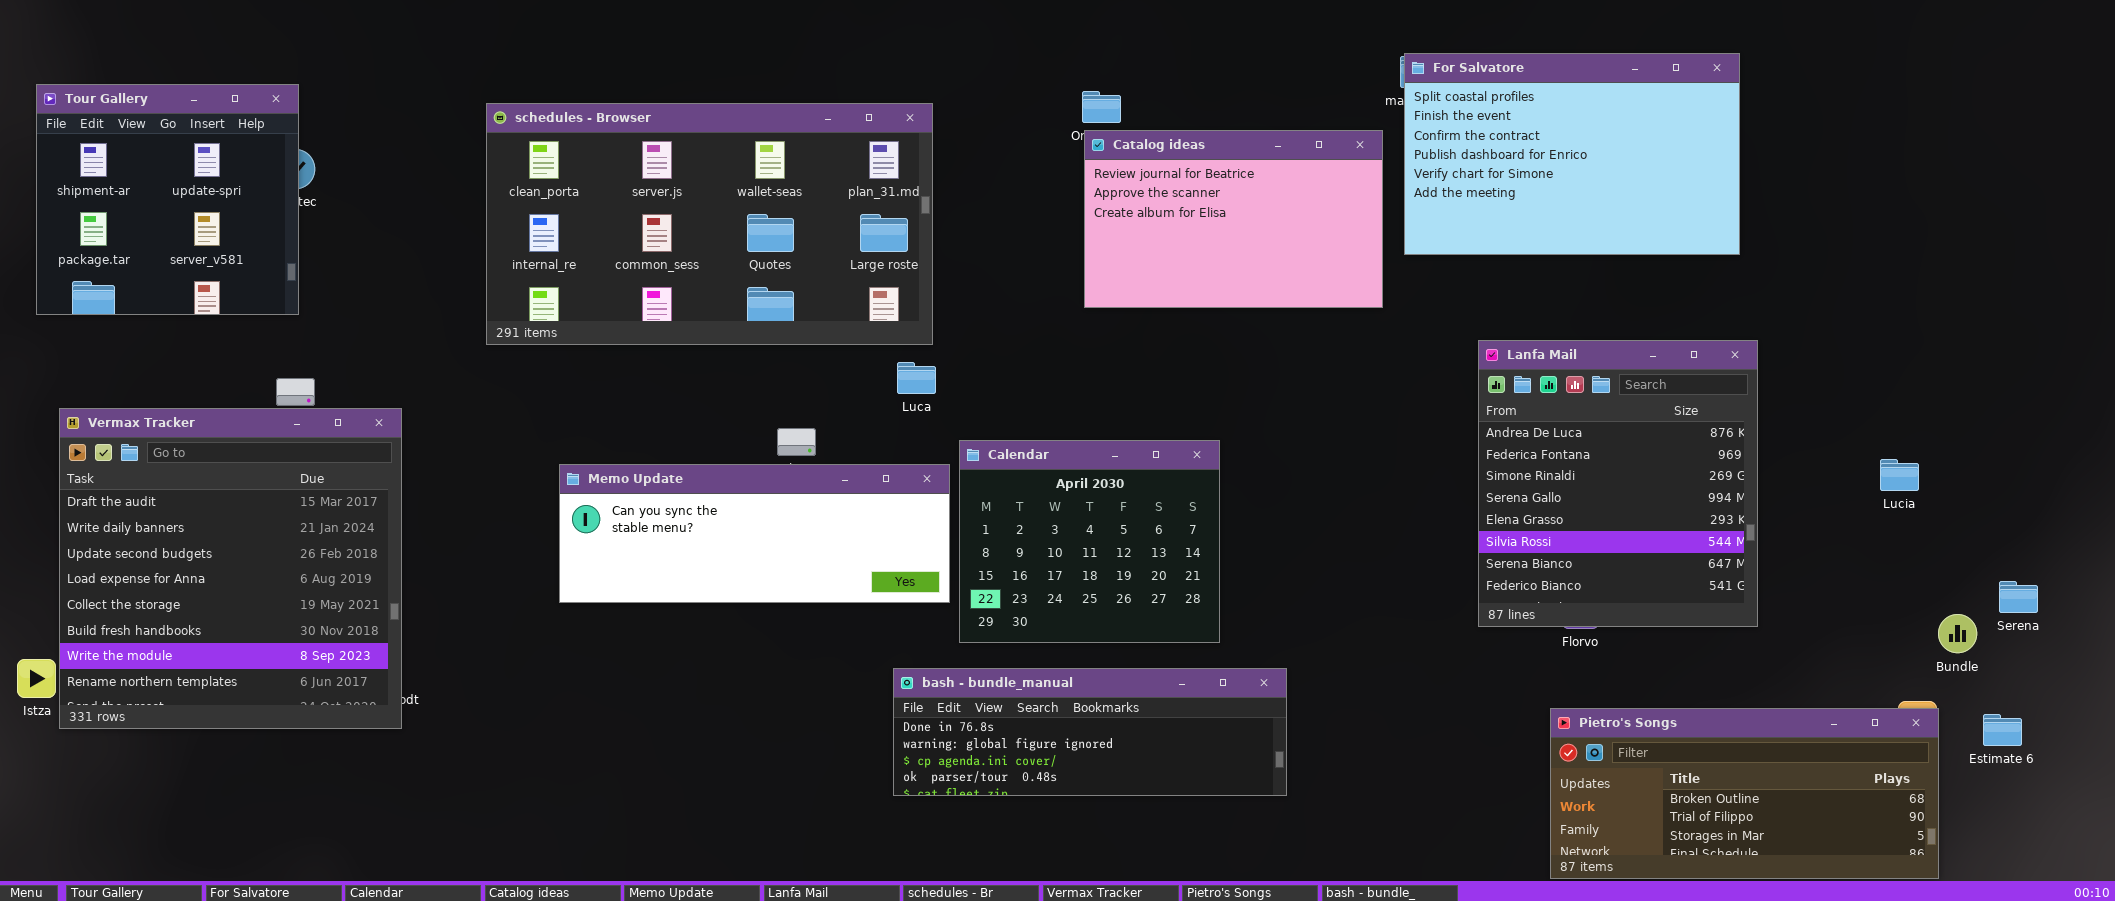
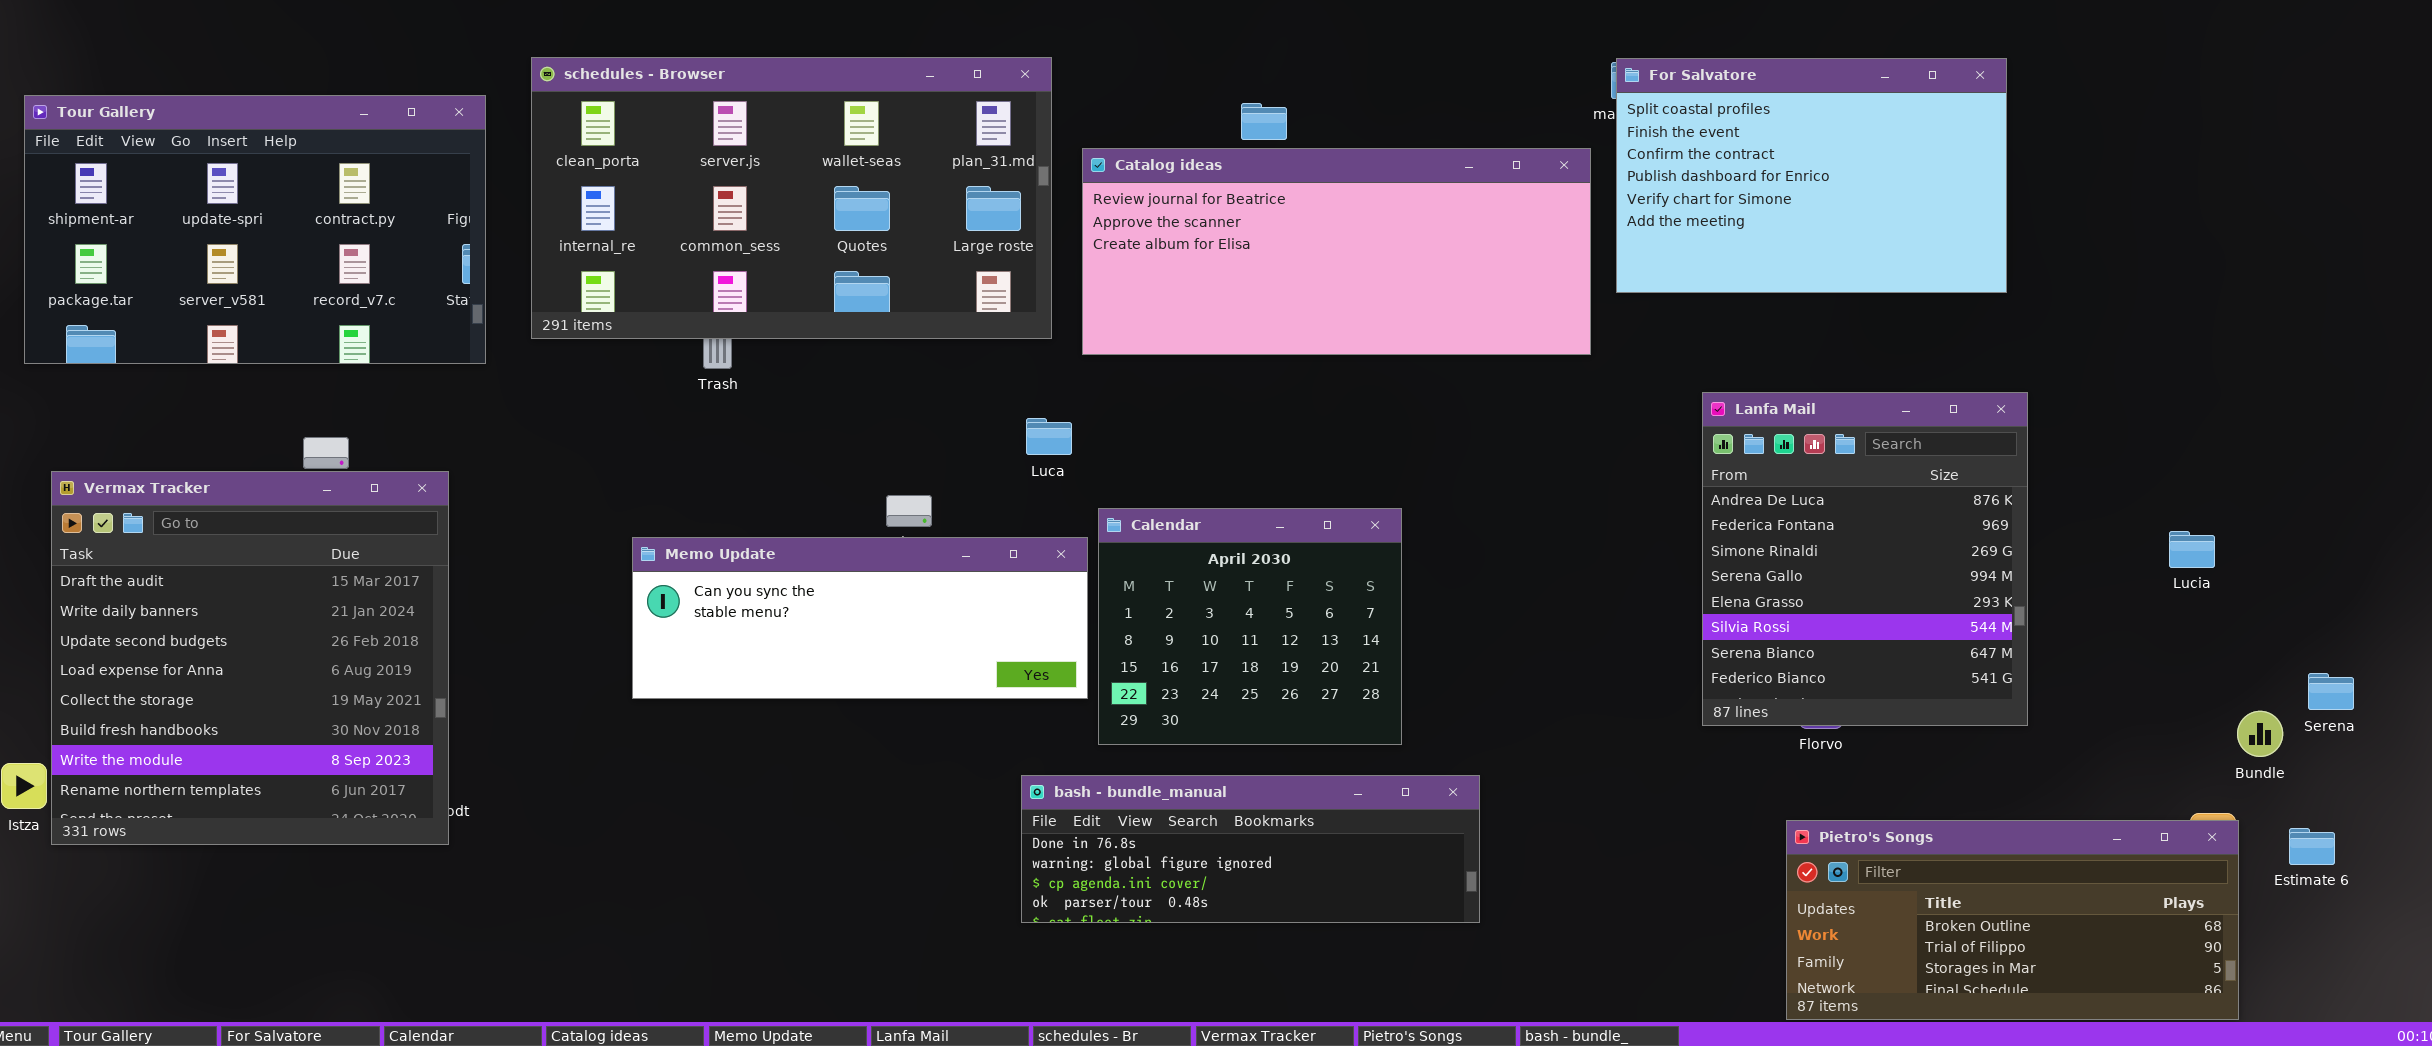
Tour Gallery: [36,84,299,315] -> [24,95,486,364], resized
schedules - Browser: [486,103,933,345] -> [531,57,1052,339], moved
Catalog ideas: [1084,130,1383,308] -> [1082,148,1591,355], resized

